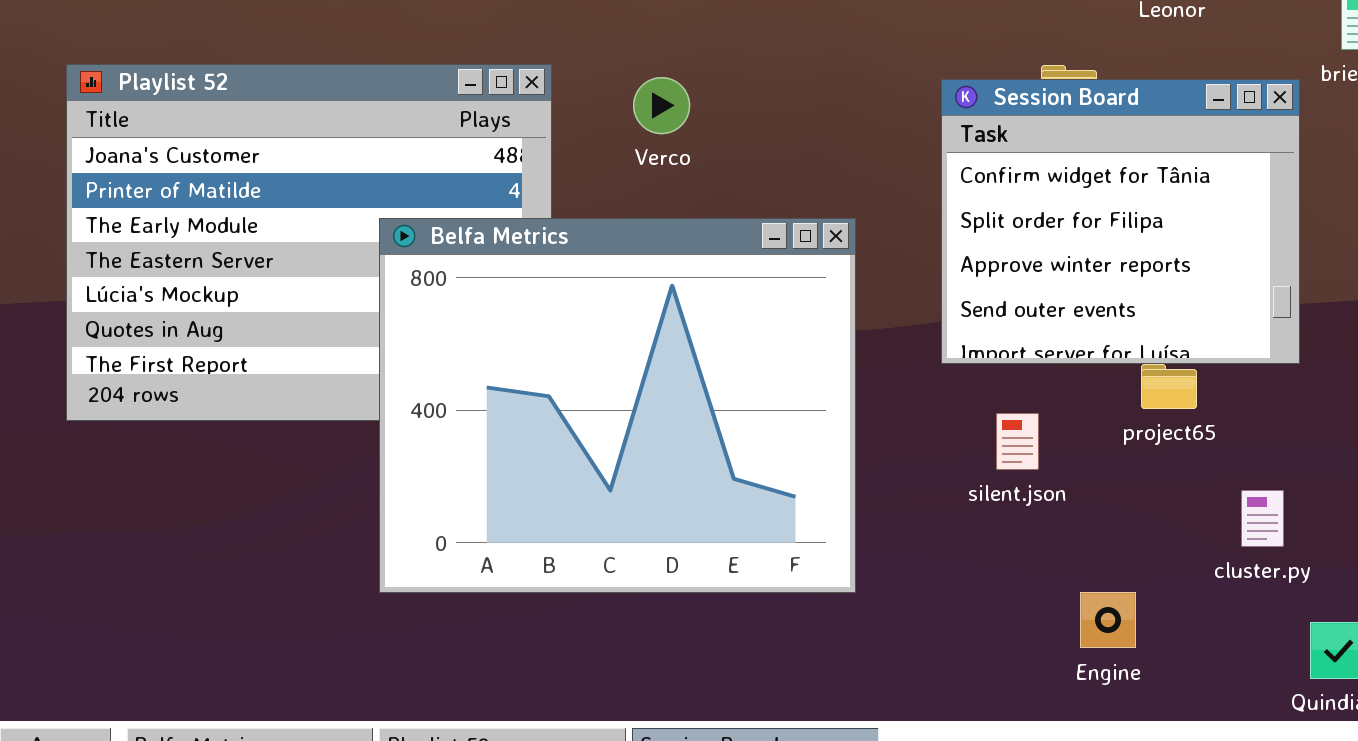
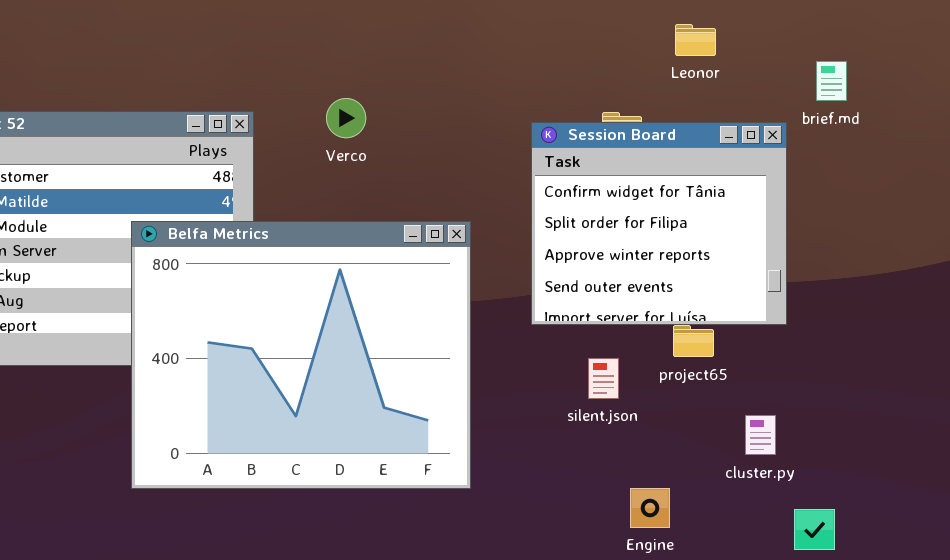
Verco: [633,77,690,134] -> [326,98,366,138], moved
silent.json: [996,413,1039,470] -> [588,358,619,399], moved

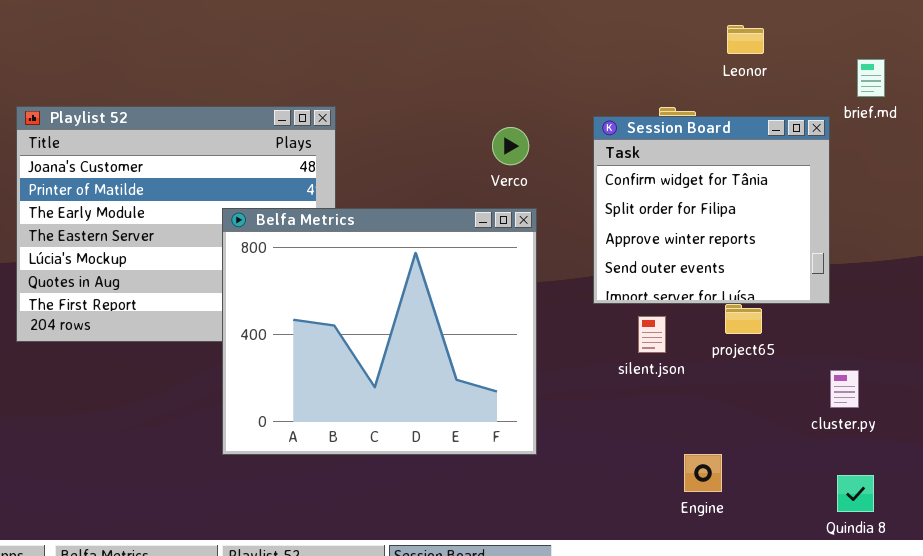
Verco: [326,98,366,138] -> [492,127,529,165], moved
silent.json: [588,358,619,399] -> [638,316,666,353], moved
cluster.py: [745,415,776,455] -> [830,370,859,408], moved

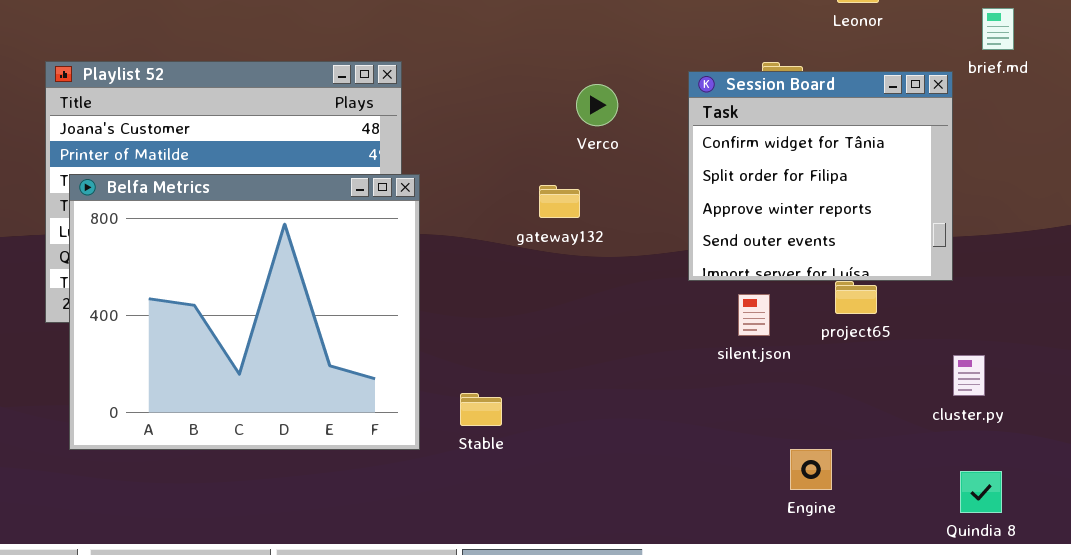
Belfa Metrics: [222,208,537,455] -> [69,174,420,450], moved

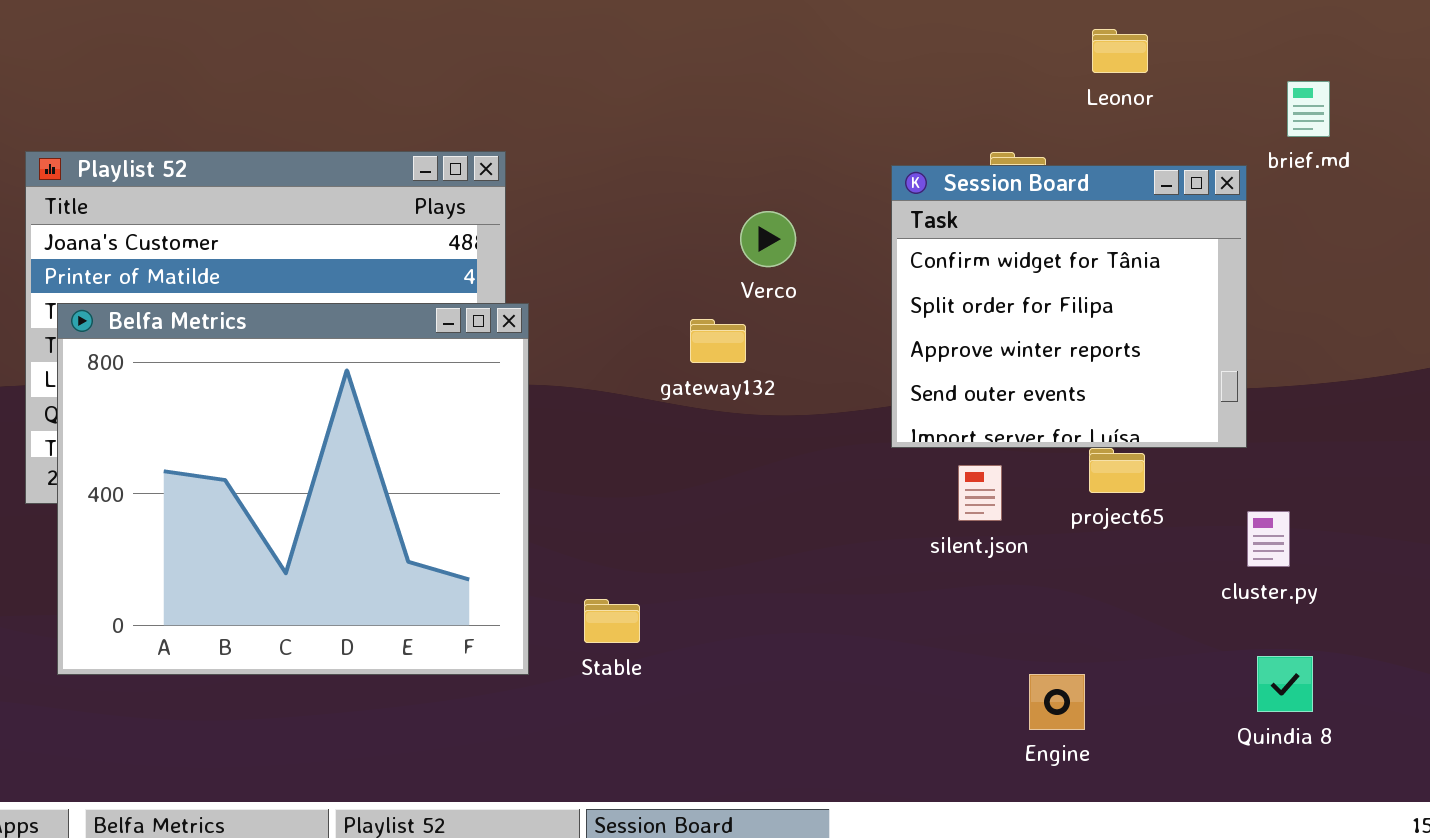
Verco: [576,84,618,126] -> [740,211,796,267], moved
cluster.py: [953,355,985,396] -> [1247,511,1290,567], moved
Quindia 8: [960,471,1002,513] -> [1257,656,1313,712], moved

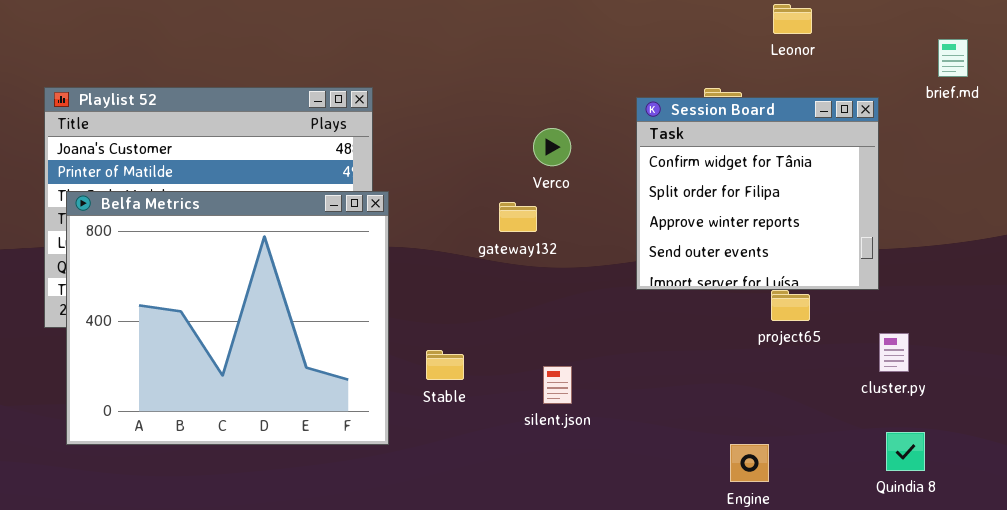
brief.md: [1287,81,1330,137] -> [938,39,968,77], moved
silent.json: [958,465,1002,521] -> [543,366,572,404], moved
Stable: [584,599,640,643] -> [426,350,464,380], moved

